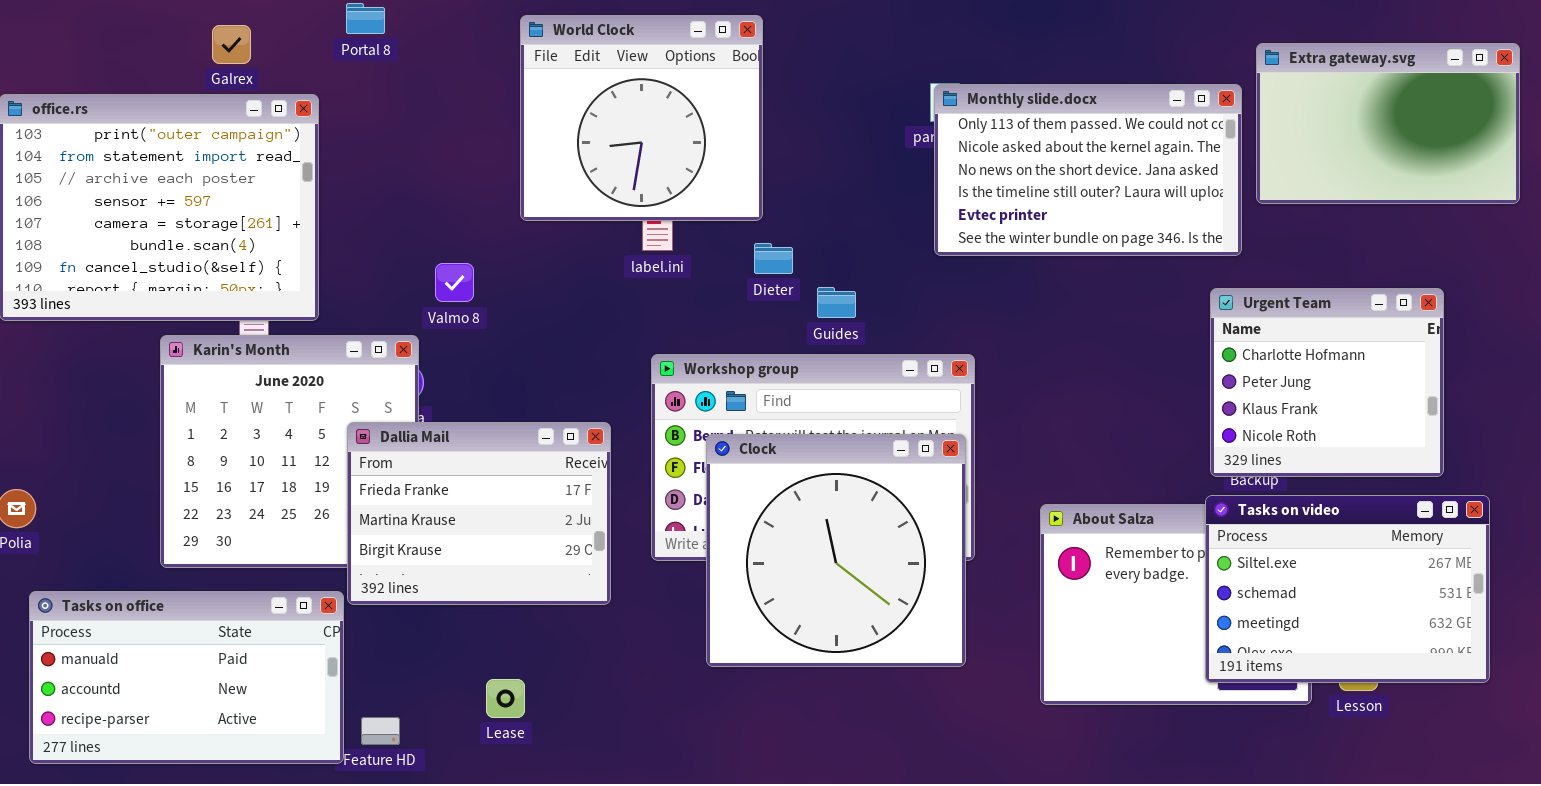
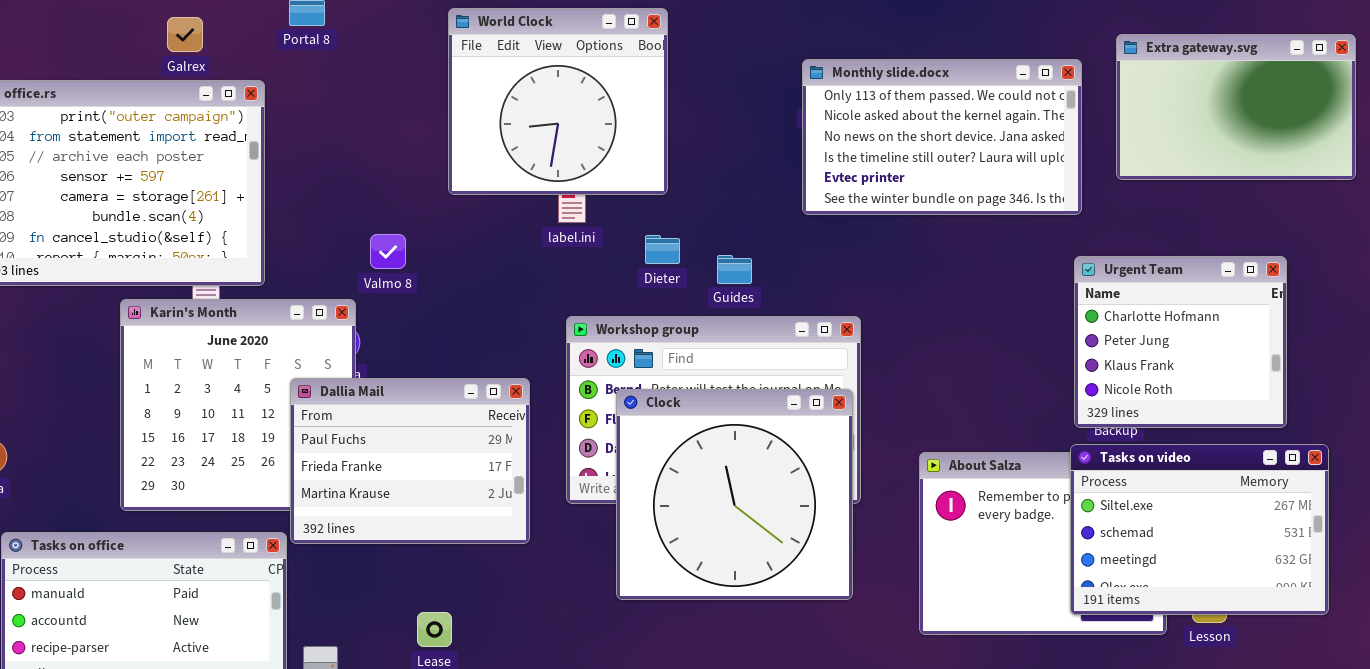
Monthly slide.docx: [934,84,1242,256] -> [802,59,1082,215], moved
Dieter: [754,243,793,274] -> [645,235,680,264], moved
Dallia Mail: [347,422,611,605] -> [290,378,530,544], scrolled up 1 row

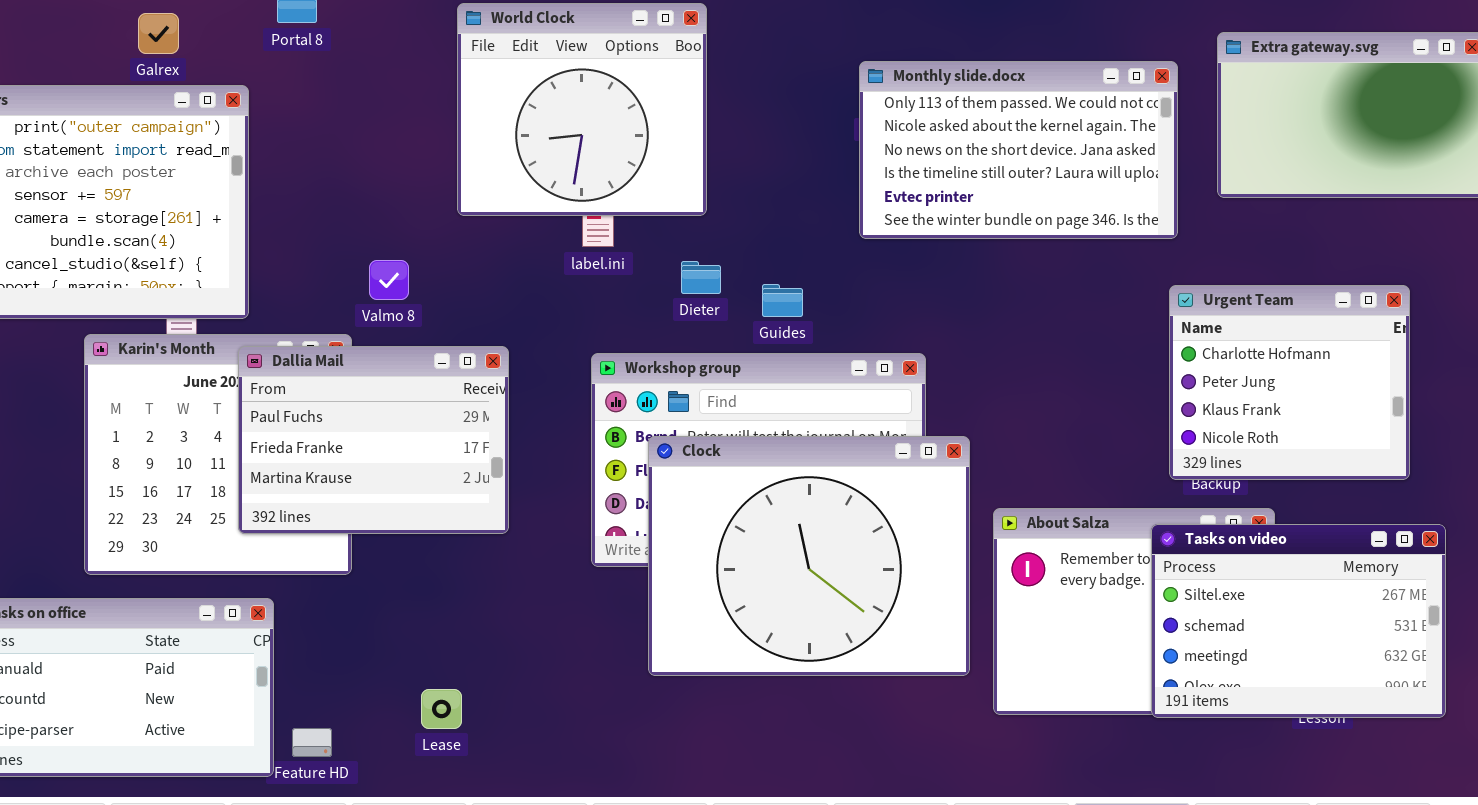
Dallia Mail: [290,378,530,544] -> [238,346,509,534], moved
Clock: [616,389,853,600] -> [648,436,970,676], resized
Tasks on video: [1070,444,1329,615] -> [1151,524,1446,718], moved

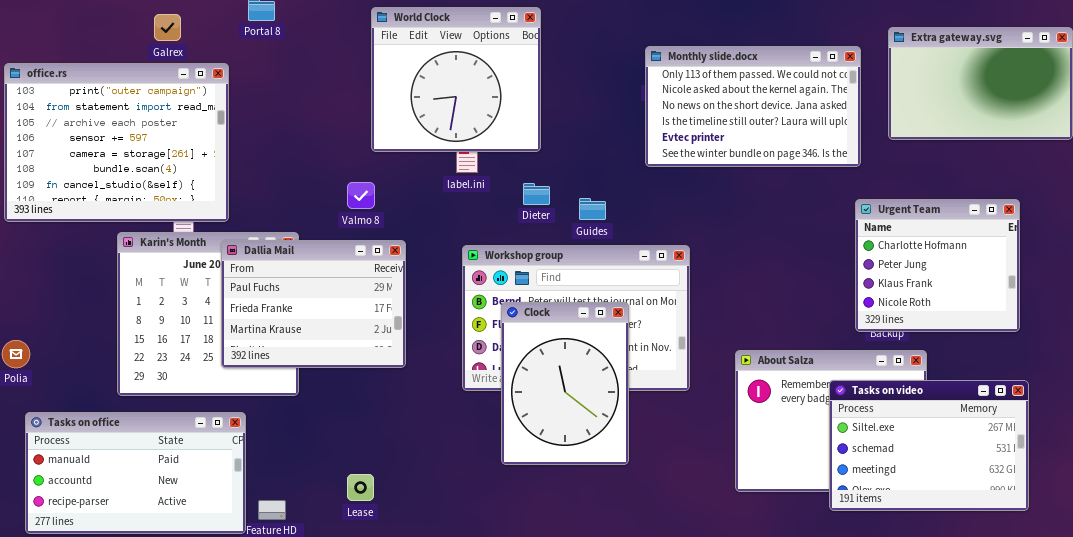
Valmo 8: [369,260,409,300] -> [347,182,375,209], moved
Clock: [648,436,970,676] -> [501,302,629,465], resized
Tasks on video: [1151,524,1446,718] -> [829,380,1029,511], moved

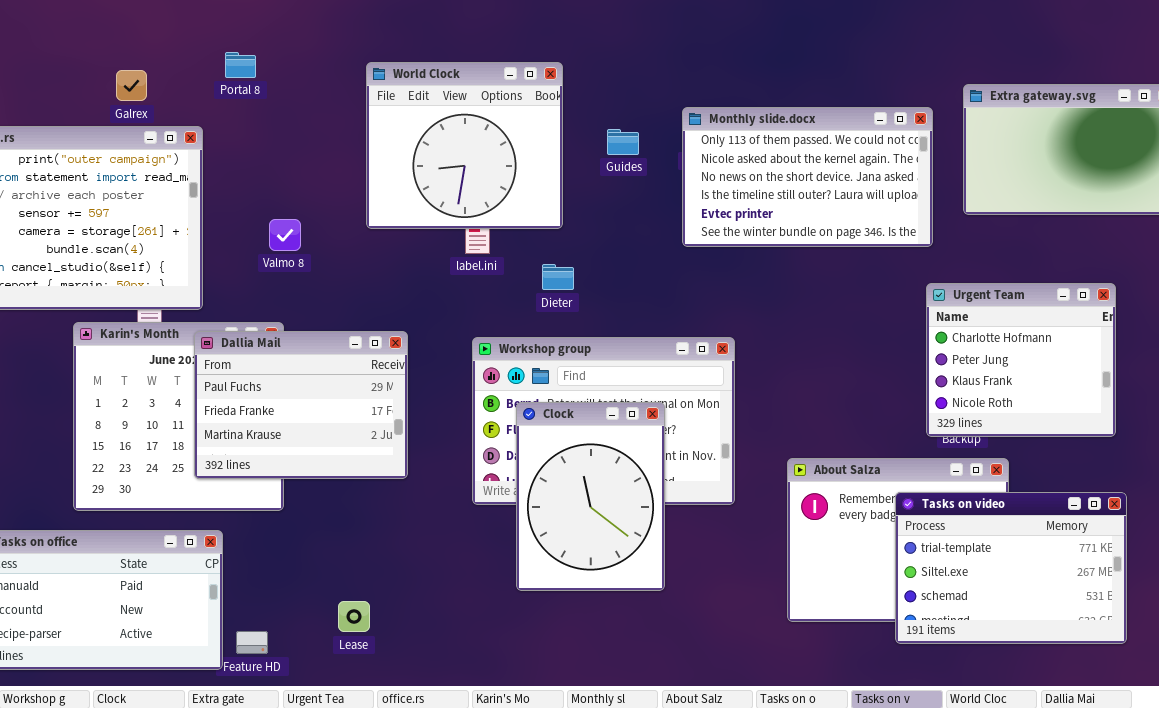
Valmo 8: [347,182,375,209] -> [269,219,301,251], moved
Guides: [579,198,606,220] -> [607,129,639,155], moved
Tasks on video: [829,380,1029,511] -> [895,492,1127,644], scrolled up 1 row

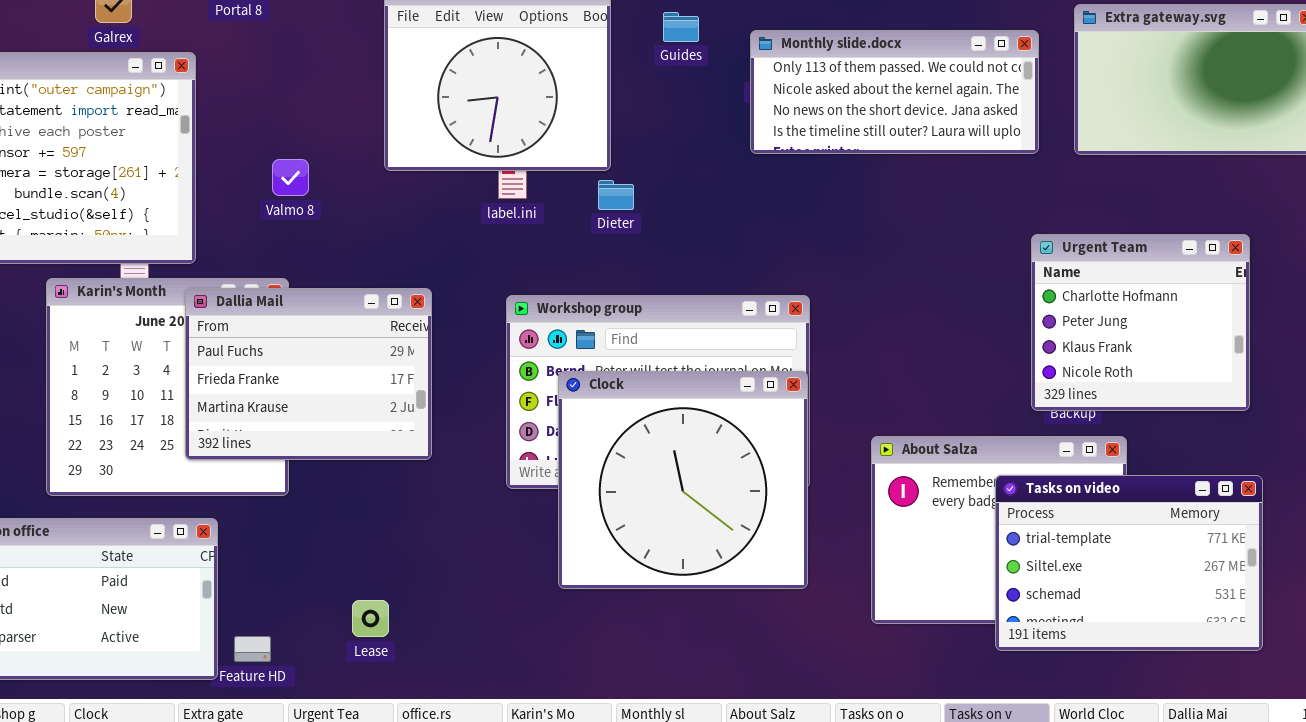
Monthly slide.docx: [682,107,933,247] -> [750,30,1039,154], resized
Guides: [607,129,639,155] -> [663,12,699,42], moved
Dieter: [542,264,574,290] -> [598,180,634,210], moved
Clock: [516,402,665,591] -> [558,371,808,589], resized

